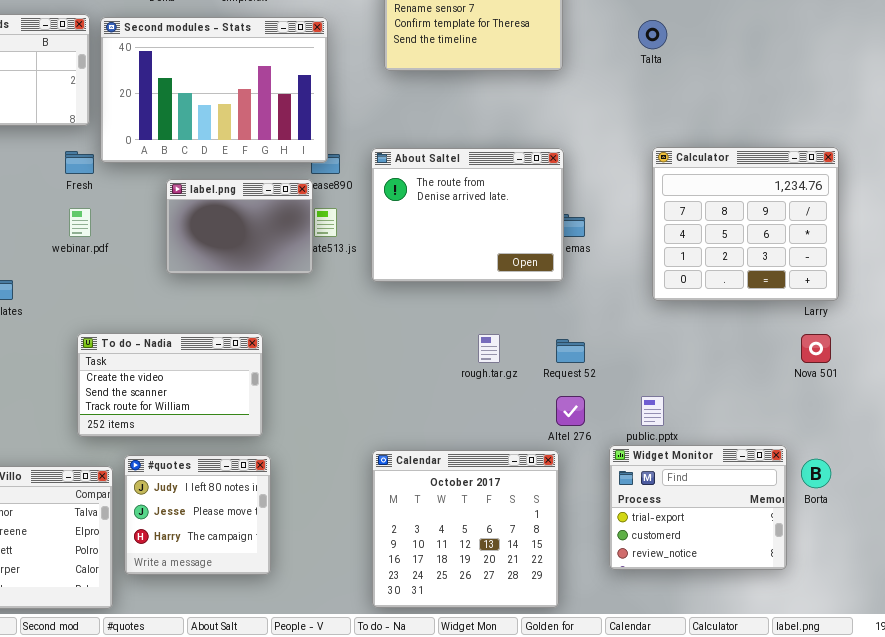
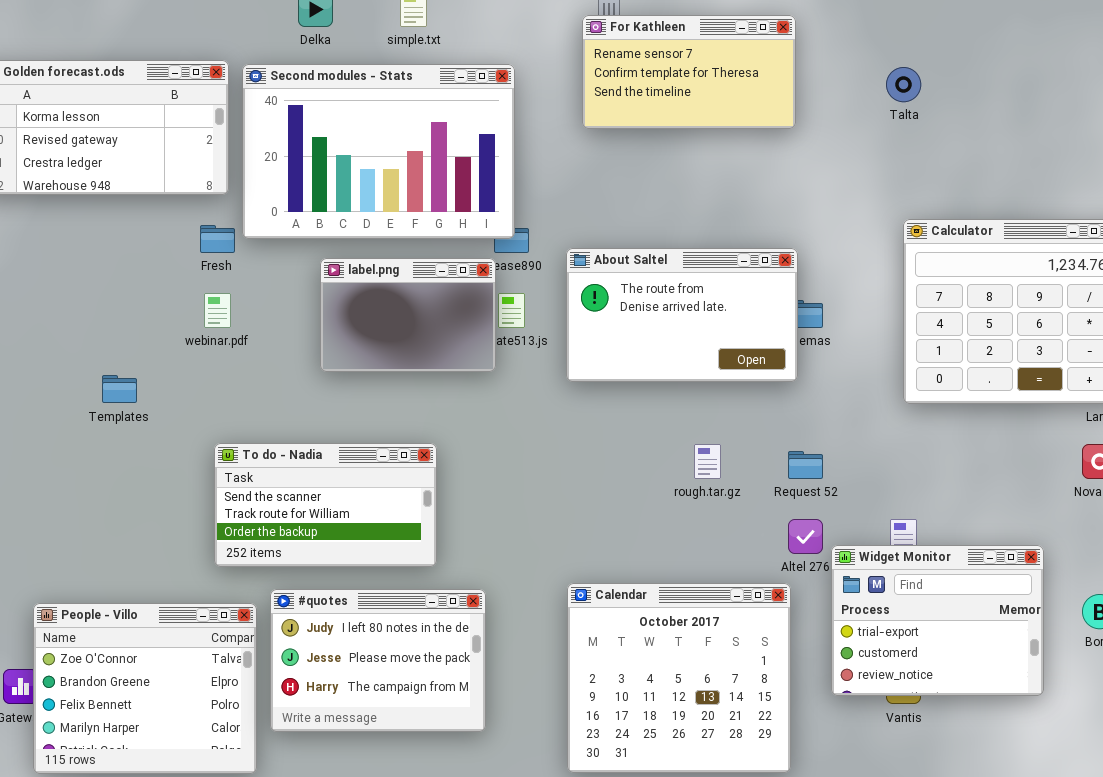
About Saltel: [371,148,564,282] -> [566,248,798,382], resized
To do - Nadia: [77,333,263,437] -> [214,443,437,567], scrolled down 1 row
Widget Monitor: [609,445,787,570] -> [831,545,1044,696], moved
#quotes: [124,455,271,575] -> [270,589,486,732], resized

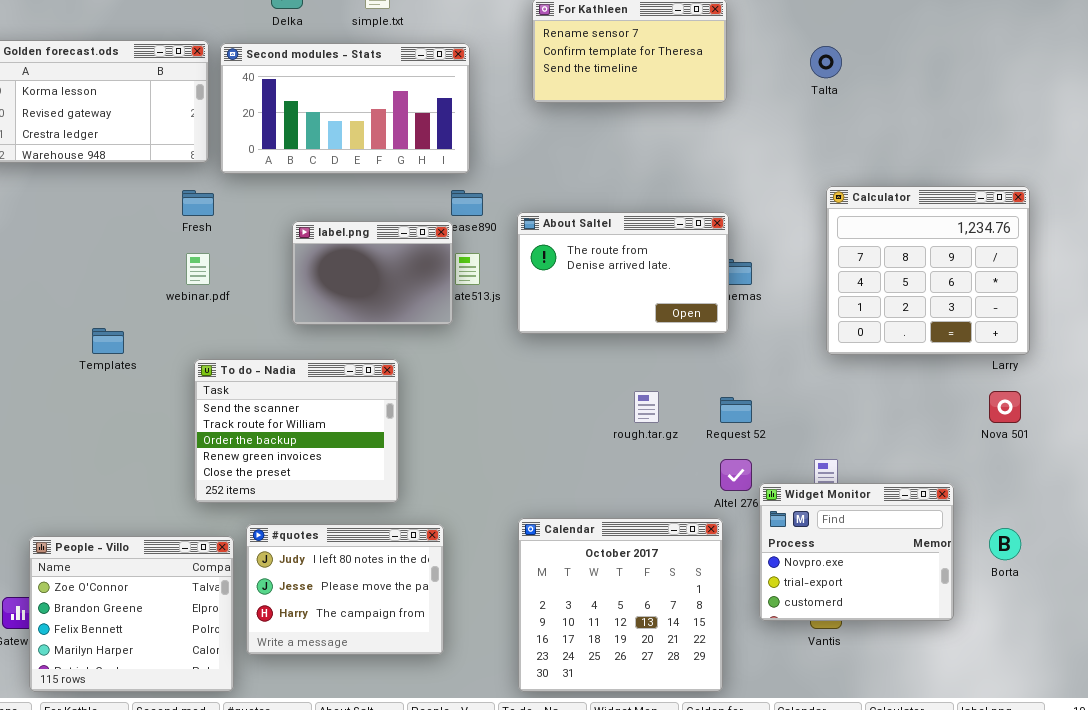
Second modules - Stats: [242,64,515,239] -> [220,43,470,174], resized
To do - Nadia: [214,443,437,567] -> [194,359,399,503], resized
Widget Monitor: [831,545,1044,696] -> [759,483,954,621], scrolled up 1 row

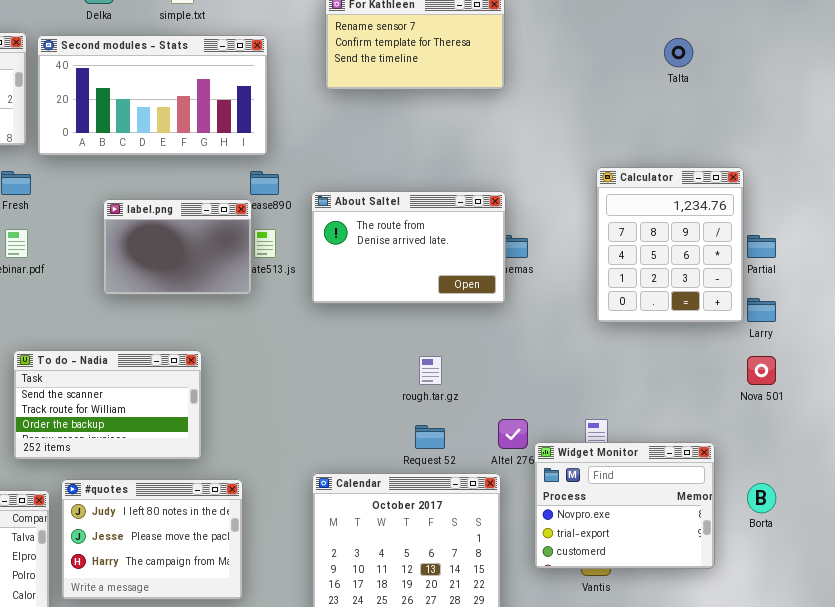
Talta: [810,46,842,78] -> [664,38,693,67], moved
Calculator: [826,186,1030,355] -> [596,167,744,323], resized
To do - Nadia: [194,359,399,503] -> [13,350,202,460], resized
Request 52: [720,397,752,423] -> [415,425,445,449], moved

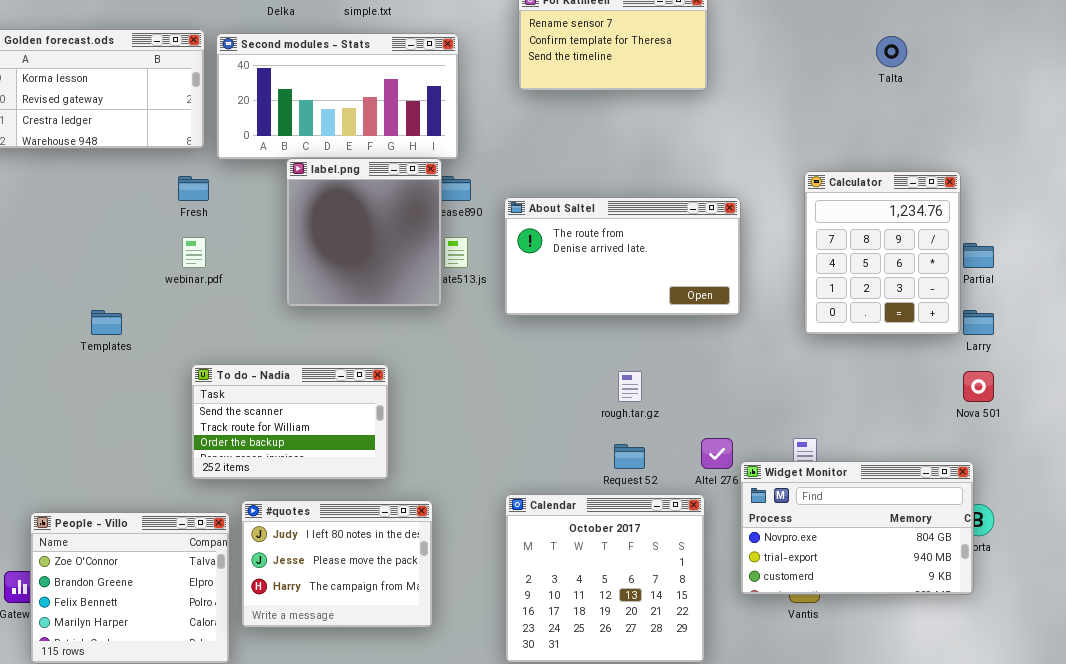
About Saltel: [311,191,506,304] -> [504,197,741,316], resized
label.png: [103,199,252,295] -> [286,158,442,307], resized
Widget Monitor: [534,442,715,569] -> [740,461,974,595], resized

